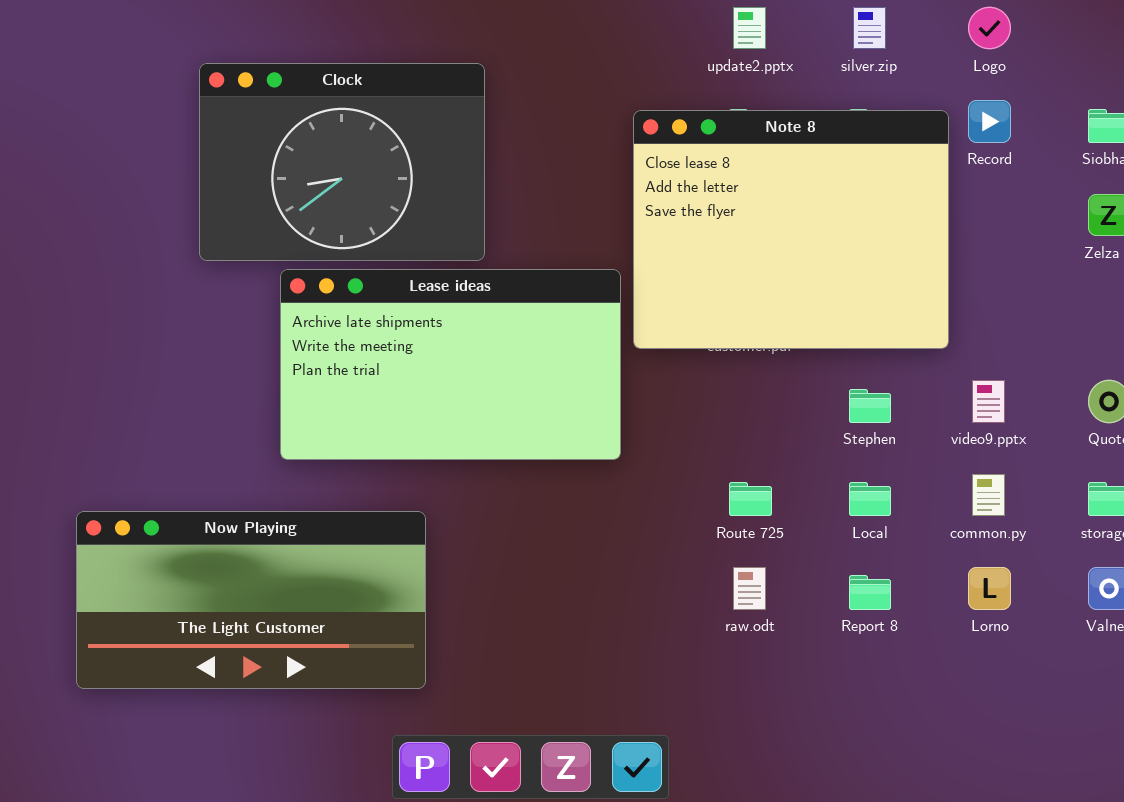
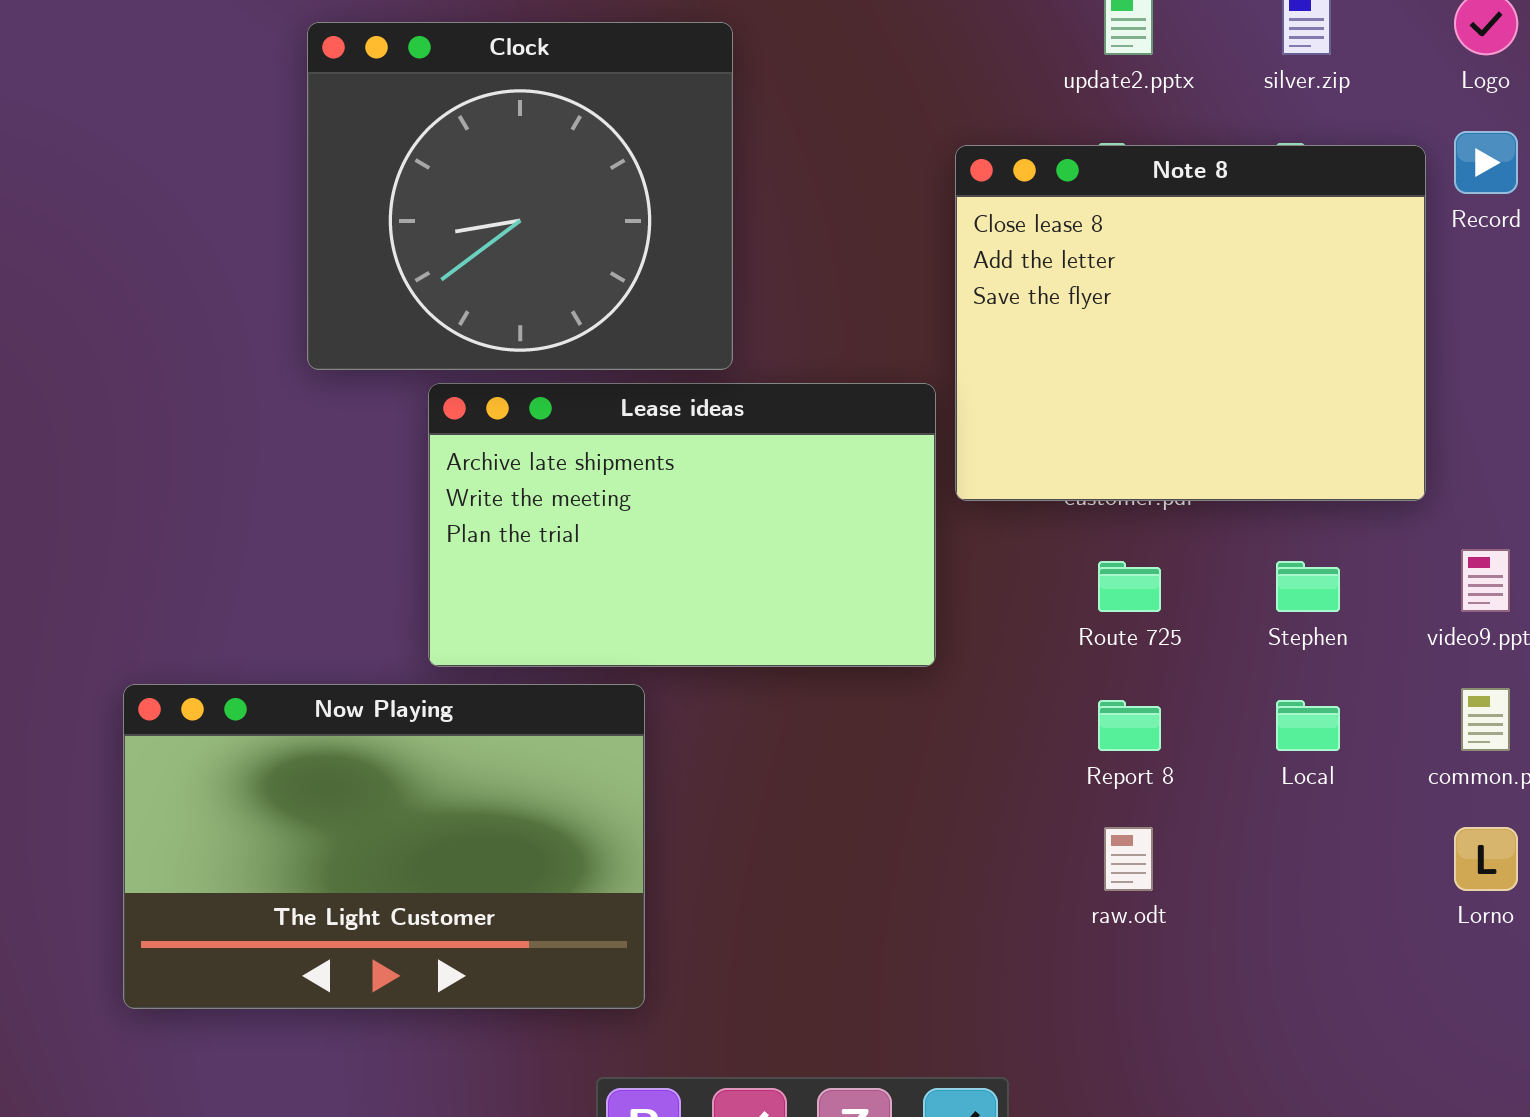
Clock: [199,63,485,261] -> [307,22,733,370], resized
Route 725: [729,482,772,516] -> [1098,561,1161,612], moved
Now Playing: [76,511,426,689] -> [123,684,645,1009], resized
Report 8: [849,575,891,610] -> [1098,700,1161,751], moved

